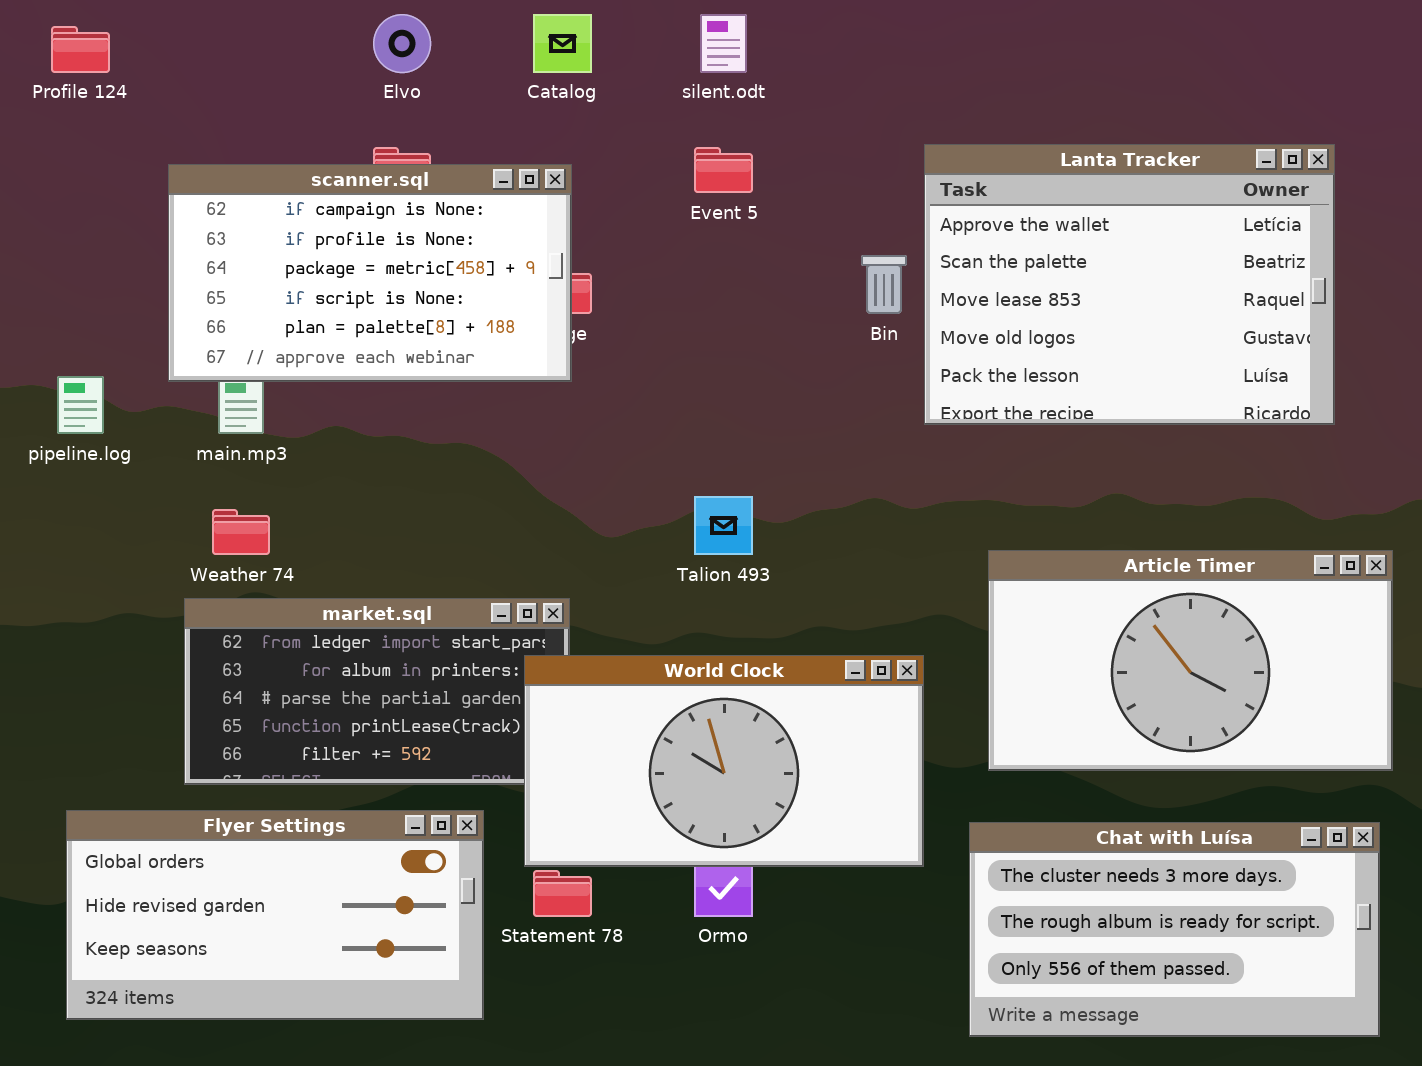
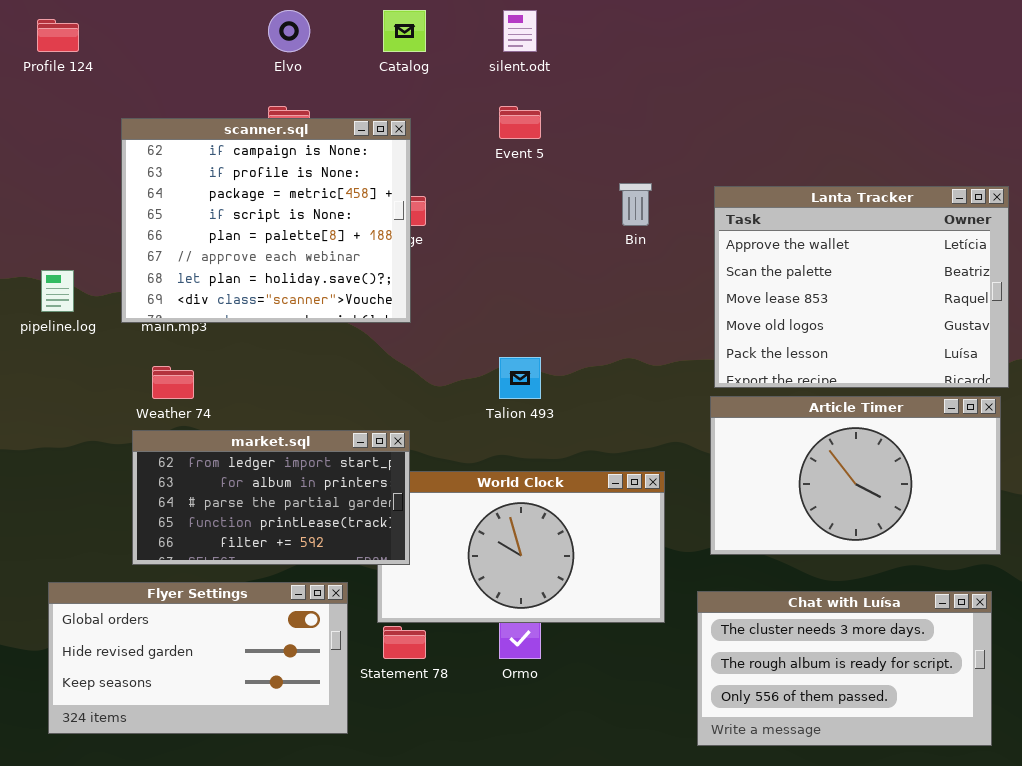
Lanta Tracker: [924,144,1335,425] -> [714,186,1009,388], moved
scanner.sql: [168,164,572,382] -> [121,118,411,323], resized
market.sql: [184,598,570,785] -> [132,430,410,565], raised

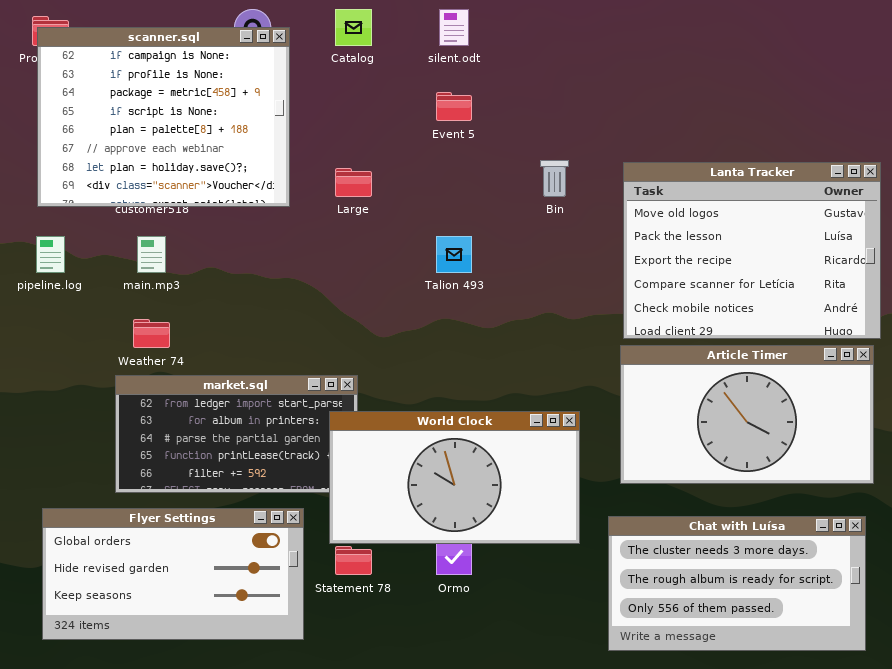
scanner.sql: [121,118,411,323] -> [37,27,290,207], moved
Lanta Tracker: [714,186,1009,388] -> [623,162,881,339], scrolled down 3 rows
Talion 493: [499,357,541,399] -> [436,236,472,273], moved
World Clock: [377,471,665,623] -> [329,411,580,544], raised

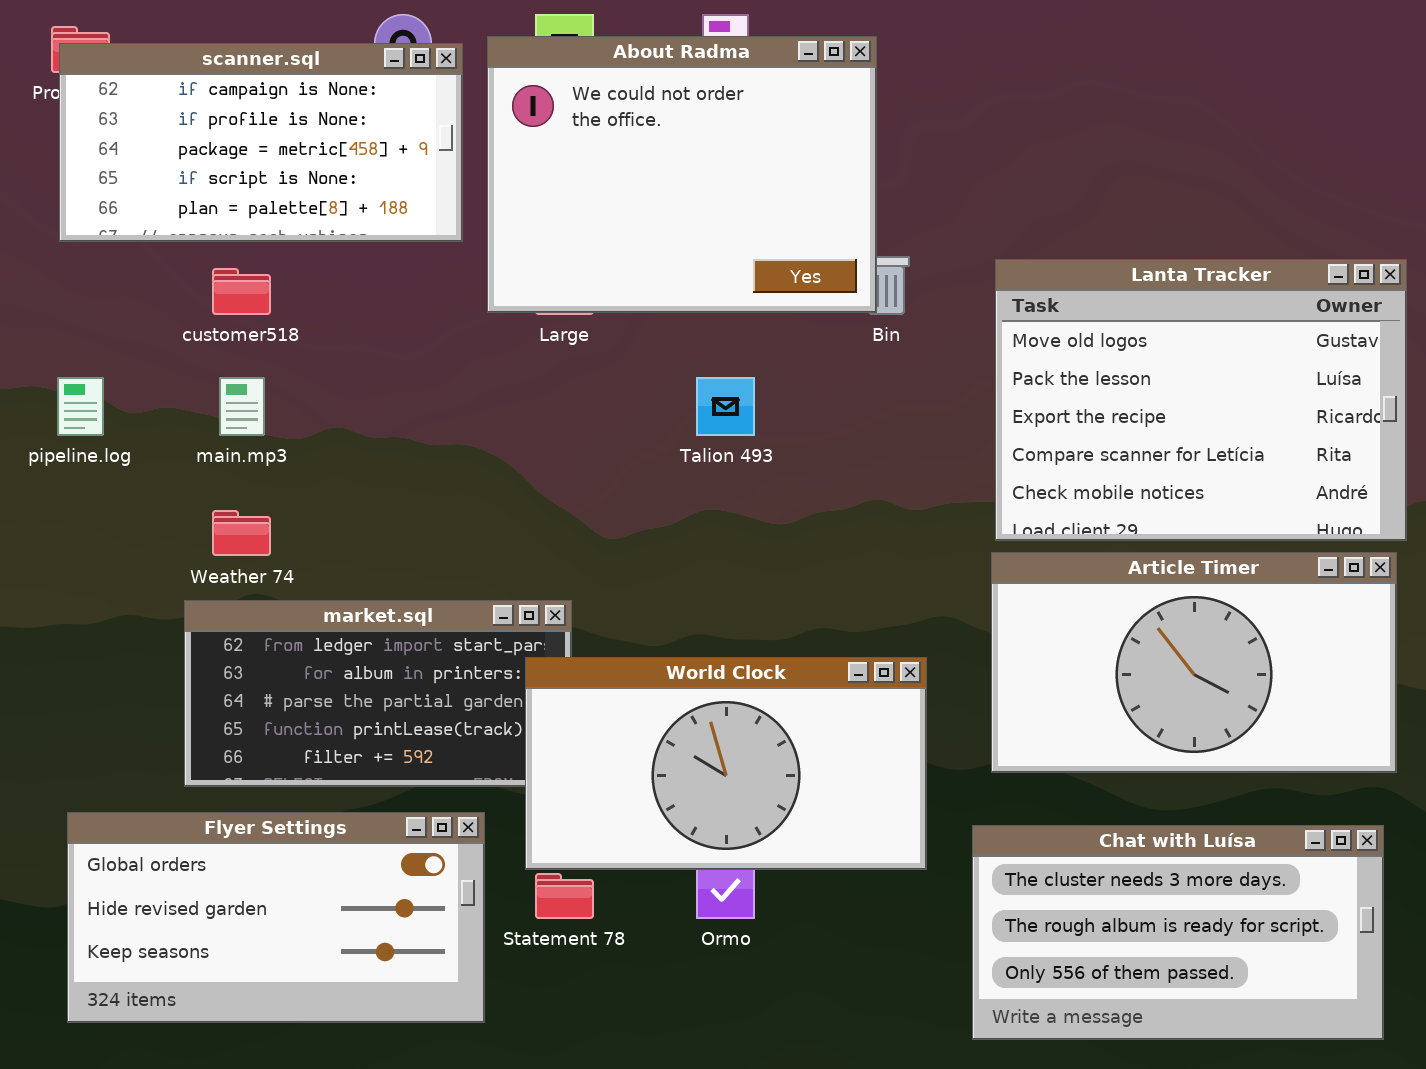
About Radma: none -> [487,36,877,313], opened
scanner.sql: [37,27,290,207] -> [59,43,463,242], resized

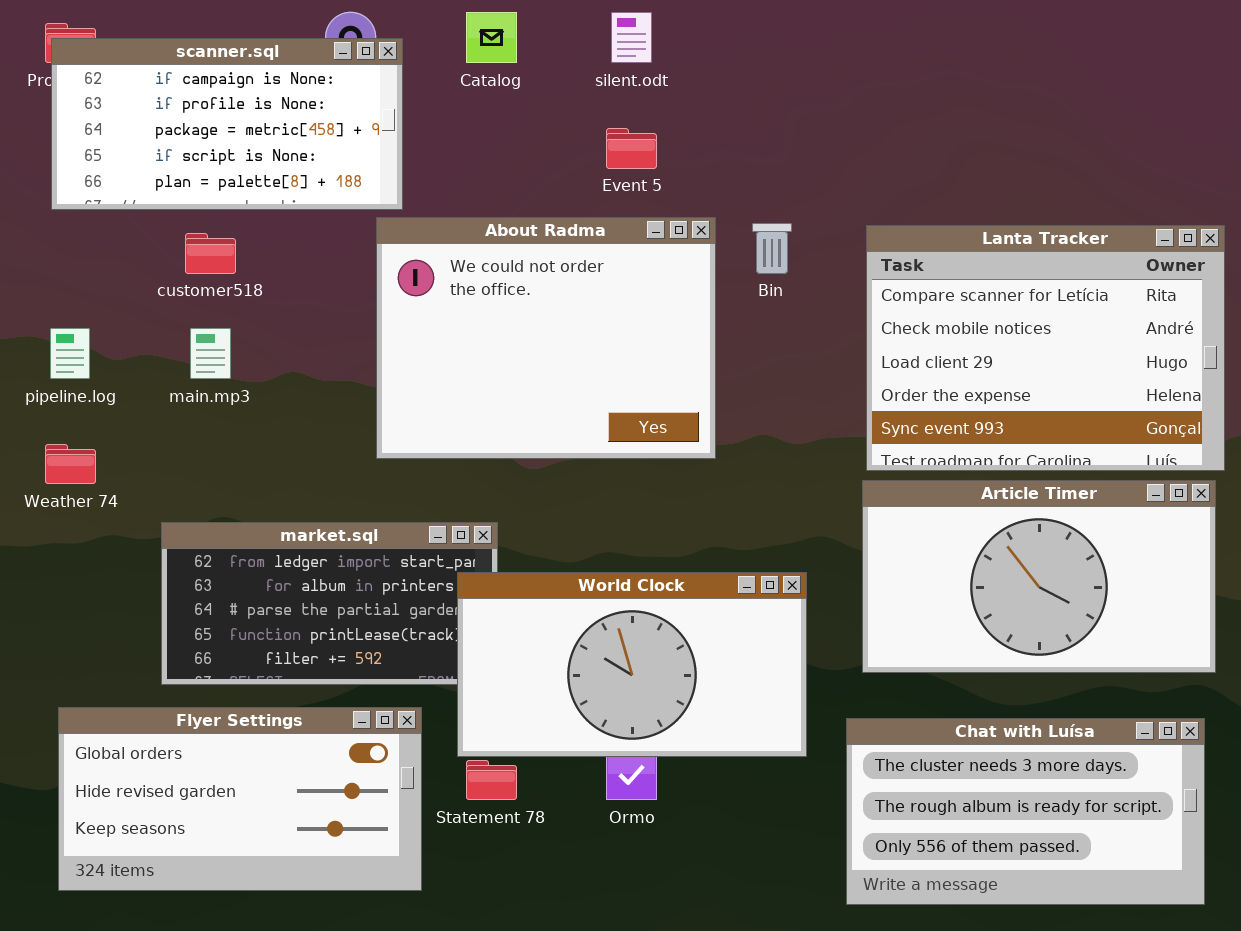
About Radma: [487,36,877,313] -> [376,217,716,459], moved
Lanta Tracker: [995,259,1407,541] -> [866,225,1225,471], scrolled down 3 rows
Weather 74: [212,510,271,556] -> [45,444,96,484], moved

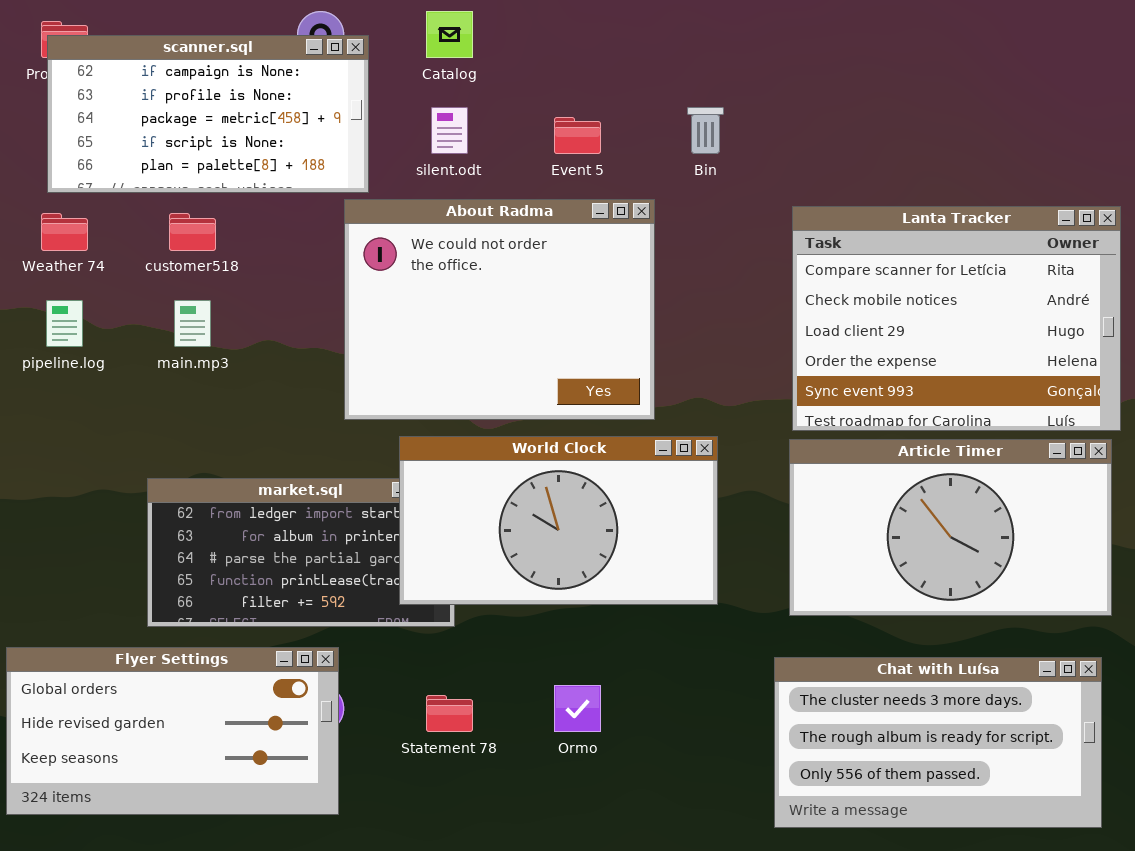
silent.odt: [611,12,652,63] -> [431,107,468,154], moved
Bin: [752,223,792,274] -> [687,107,724,154], moved
Weather 74: [45,444,96,484] -> [41,213,88,251], moved
World Clock: [457,572,807,757] -> [399,436,718,605], moved
Flyer Settings: [58,707,422,891] -> [6,647,339,815], moved

